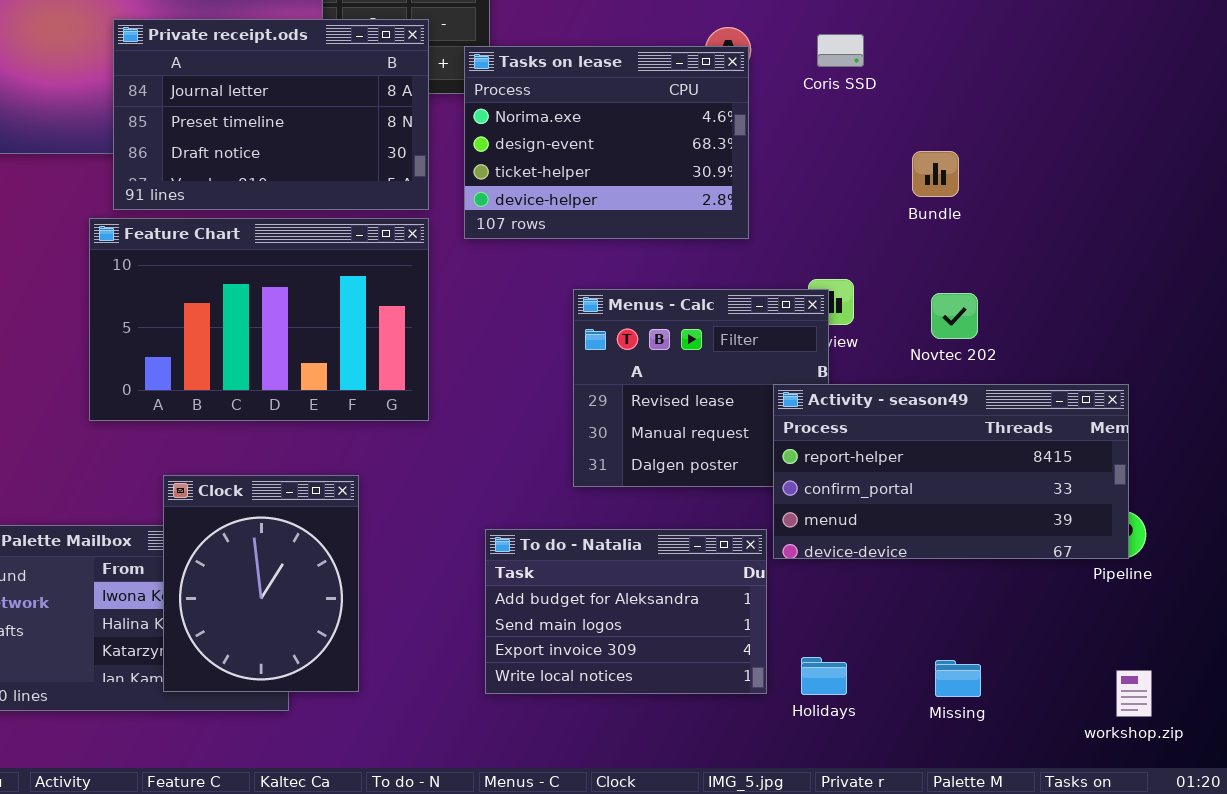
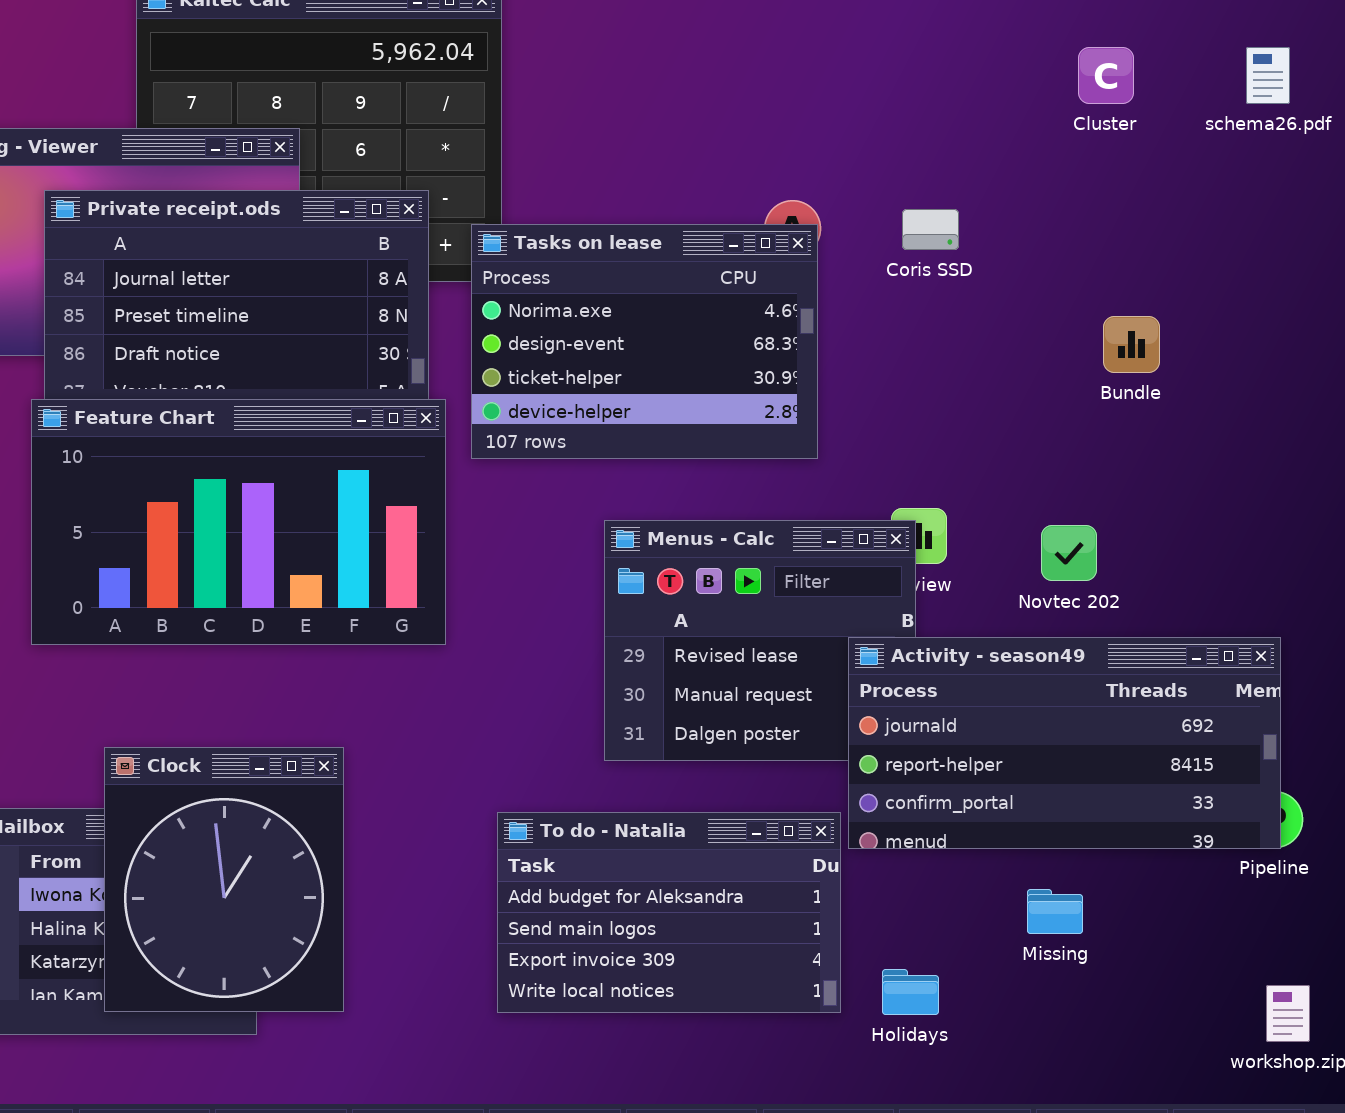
Bundle: [912,151,959,197] -> [1103,316,1160,373], moved
Feature Chart: [89,218,429,421] -> [31,399,446,645], moved
Activity - season49: [773,384,1129,559] -> [848,637,1281,849], scrolled up 1 row
Missing: [935,660,981,697] -> [1027,889,1083,934], moved

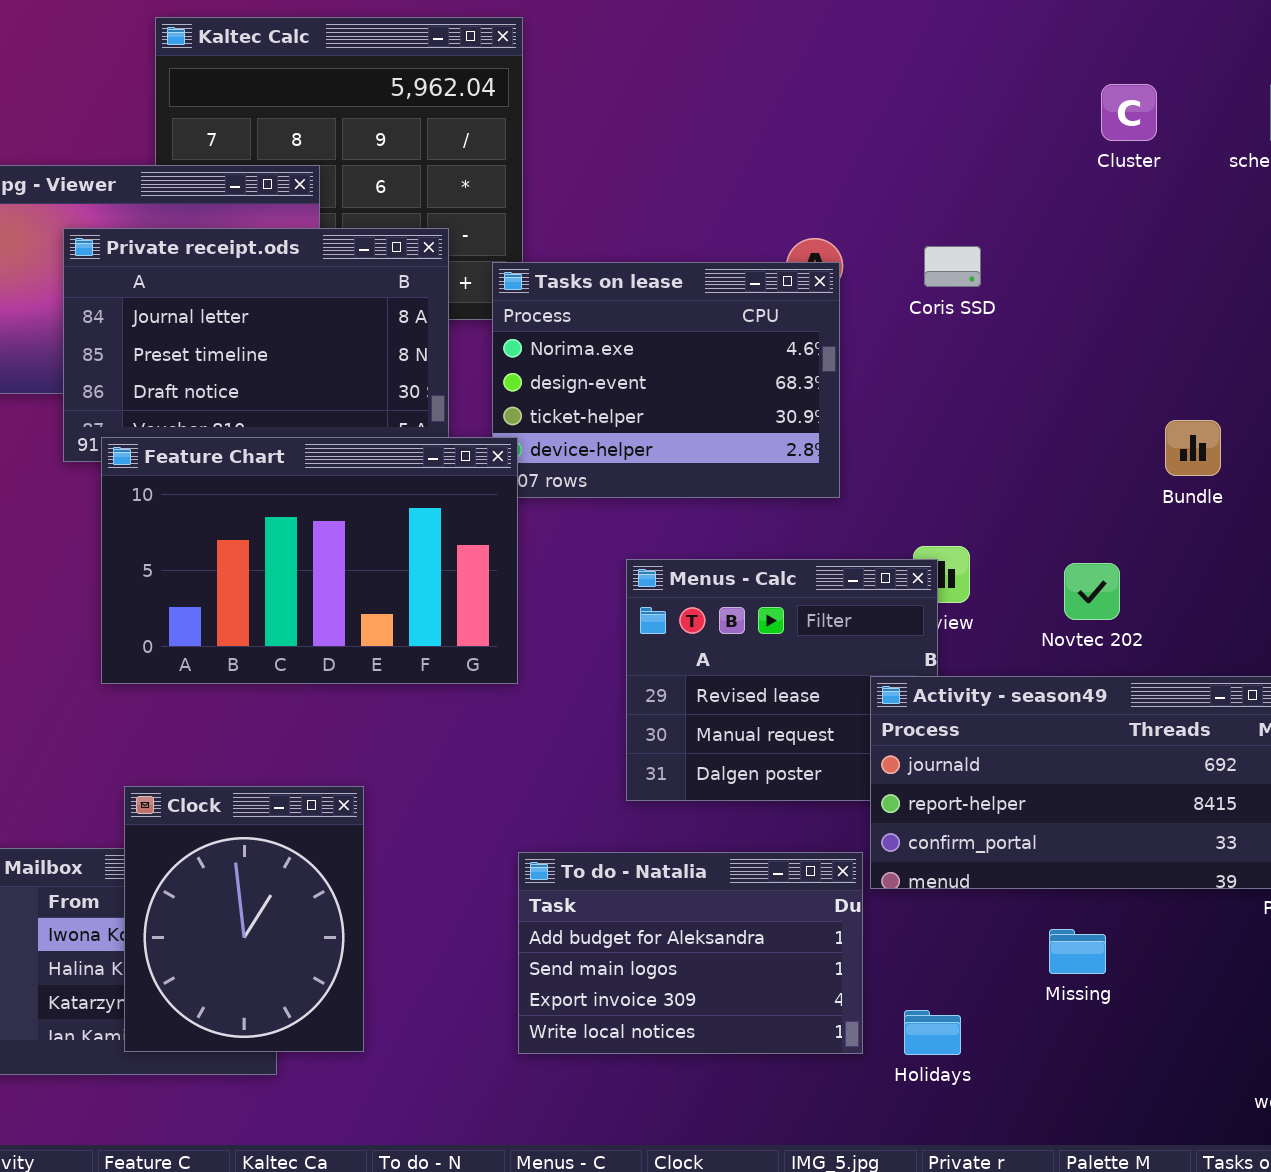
Bundle: [1103,316,1160,373] -> [1165,420,1221,476], moved
Feature Chart: [31,399,446,645] -> [101,437,518,684], moved

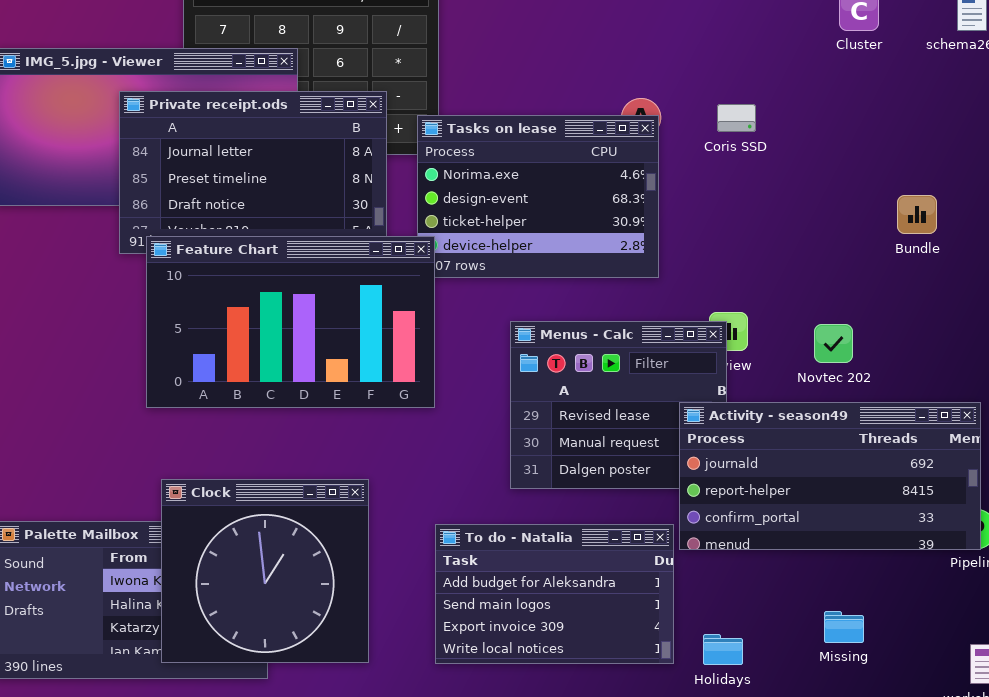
Bundle: [1165,420,1221,476] -> [897,195,937,234], moved
Clock: [124,786,364,1052] -> [161,479,369,663], resized
Missing: [1049,929,1106,974] -> [824,611,864,643], moved

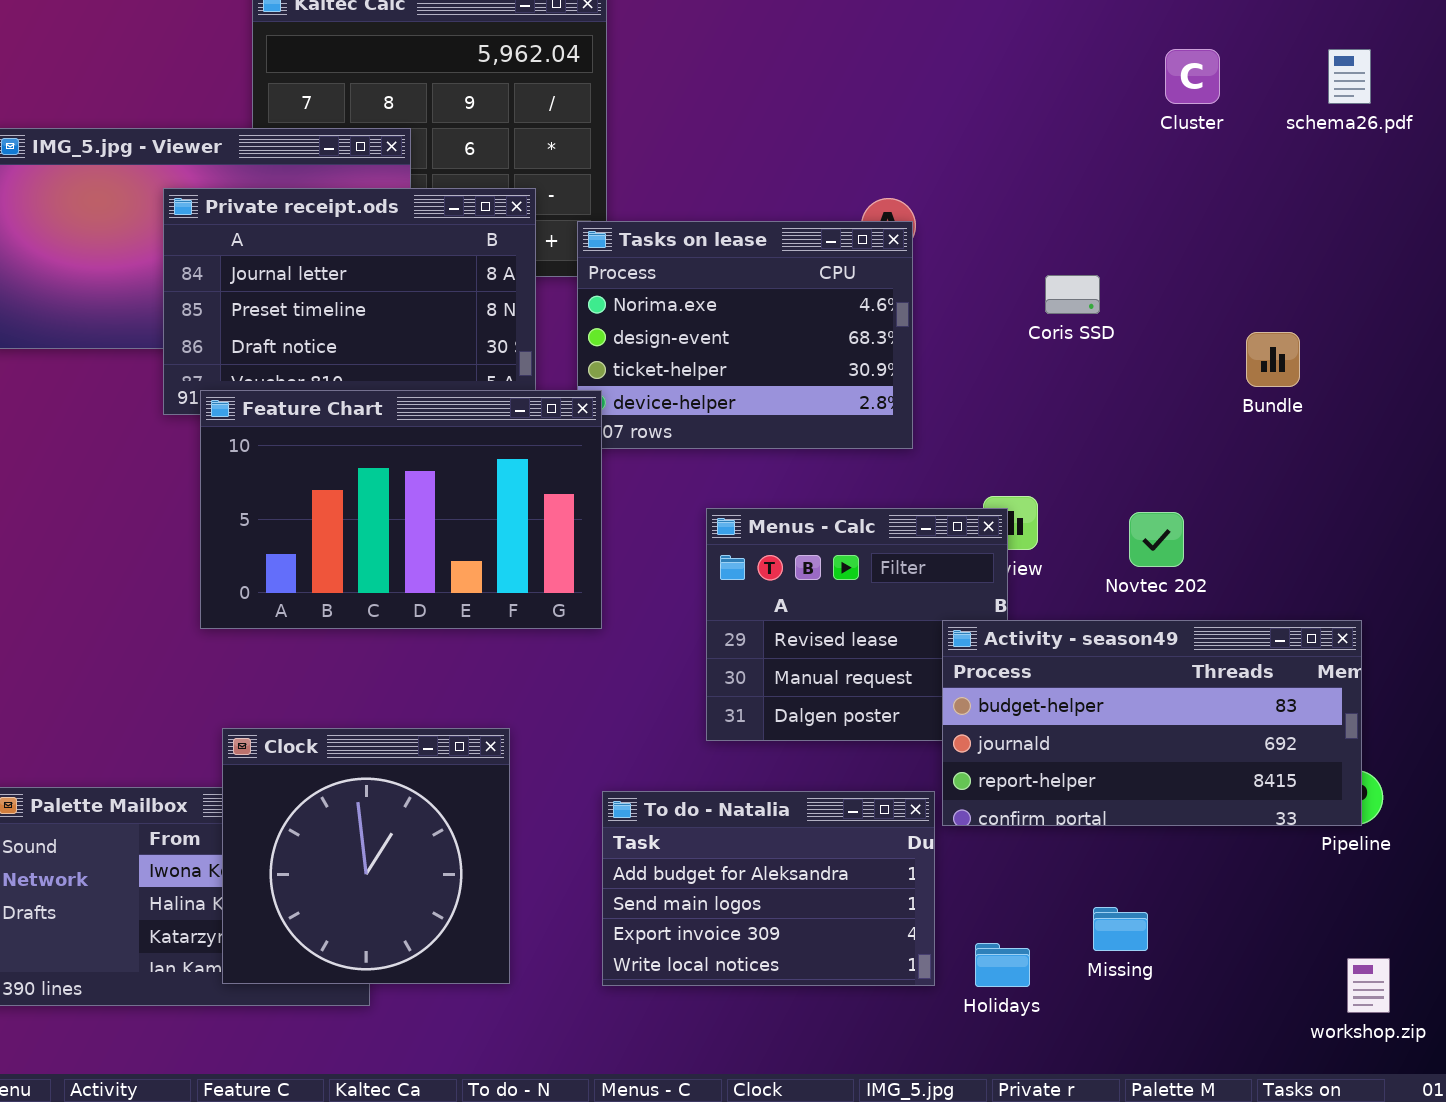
Coris SSD: [717,104,756,132] -> [1045,275,1100,314], moved
Activity - season49: [679,402,981,550] -> [942,620,1362,826], scrolled up 1 row
Missing: [824,611,864,643] -> [1093,907,1148,951], moved

